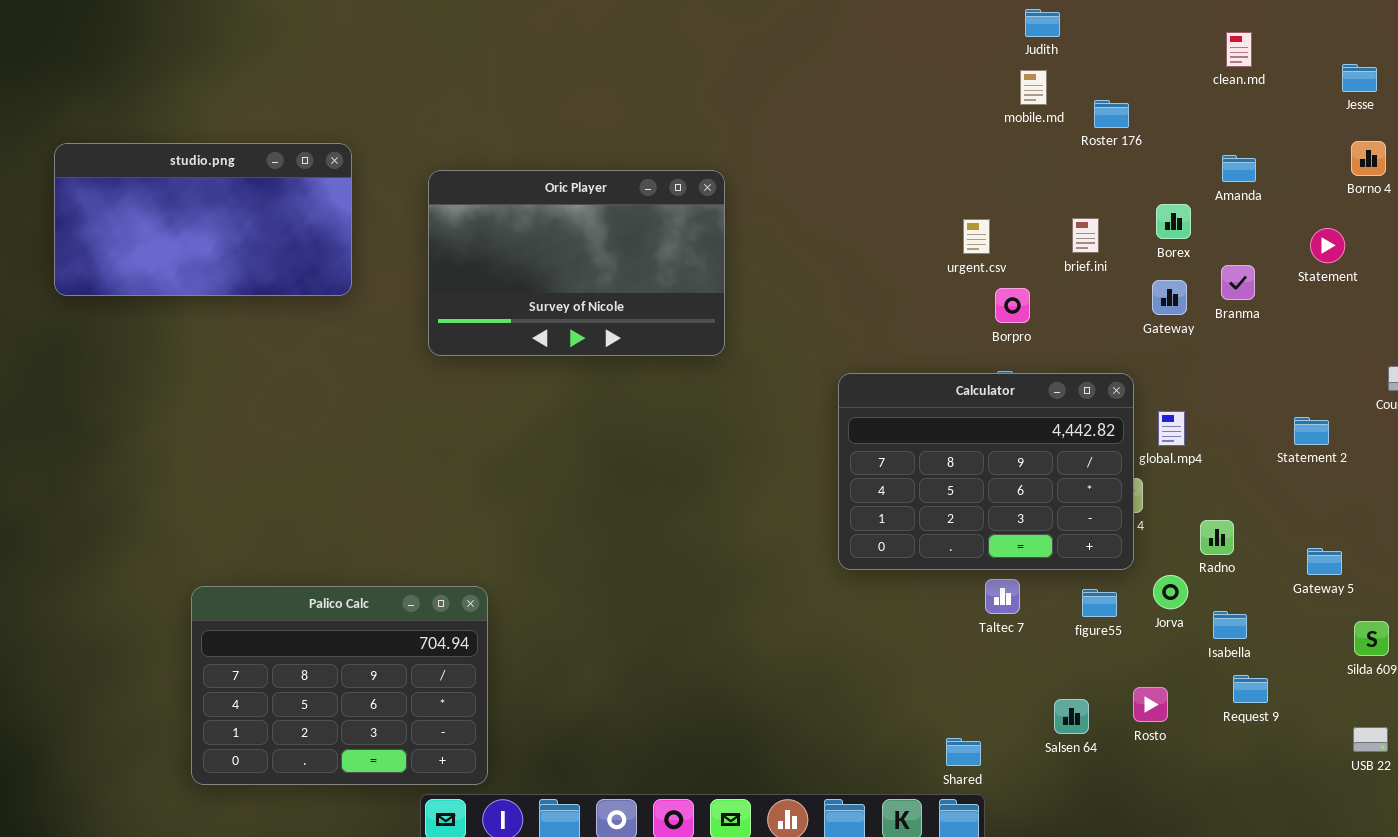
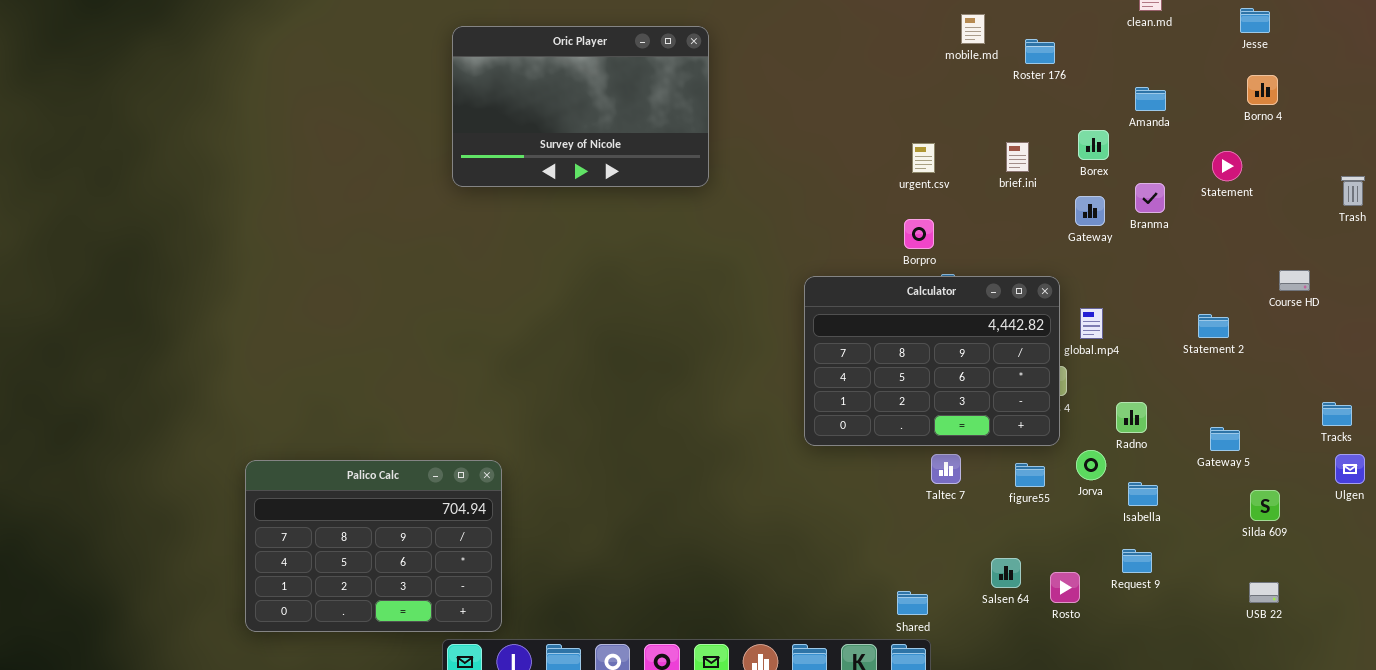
studio.png: [54,143,352,296] -> none, closed
Oric Player: [428,170,725,356] -> [452,26,709,187], moved
Borpro: [995,288,1030,323] -> [904,219,934,249], moved
Request 9: [1233,675,1268,703] -> [1122,549,1152,573], moved
Rosto: [1133,687,1168,722] -> [1050,572,1080,603], moved

